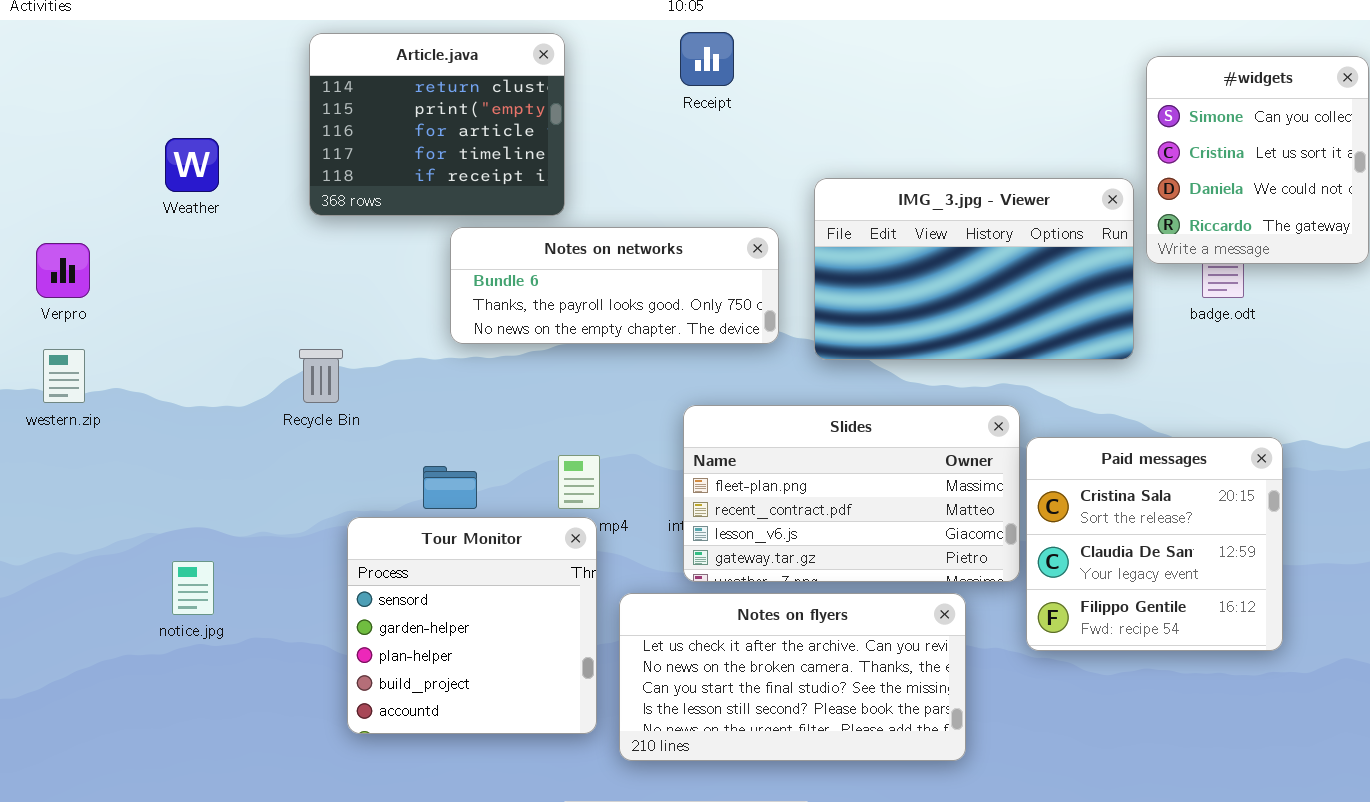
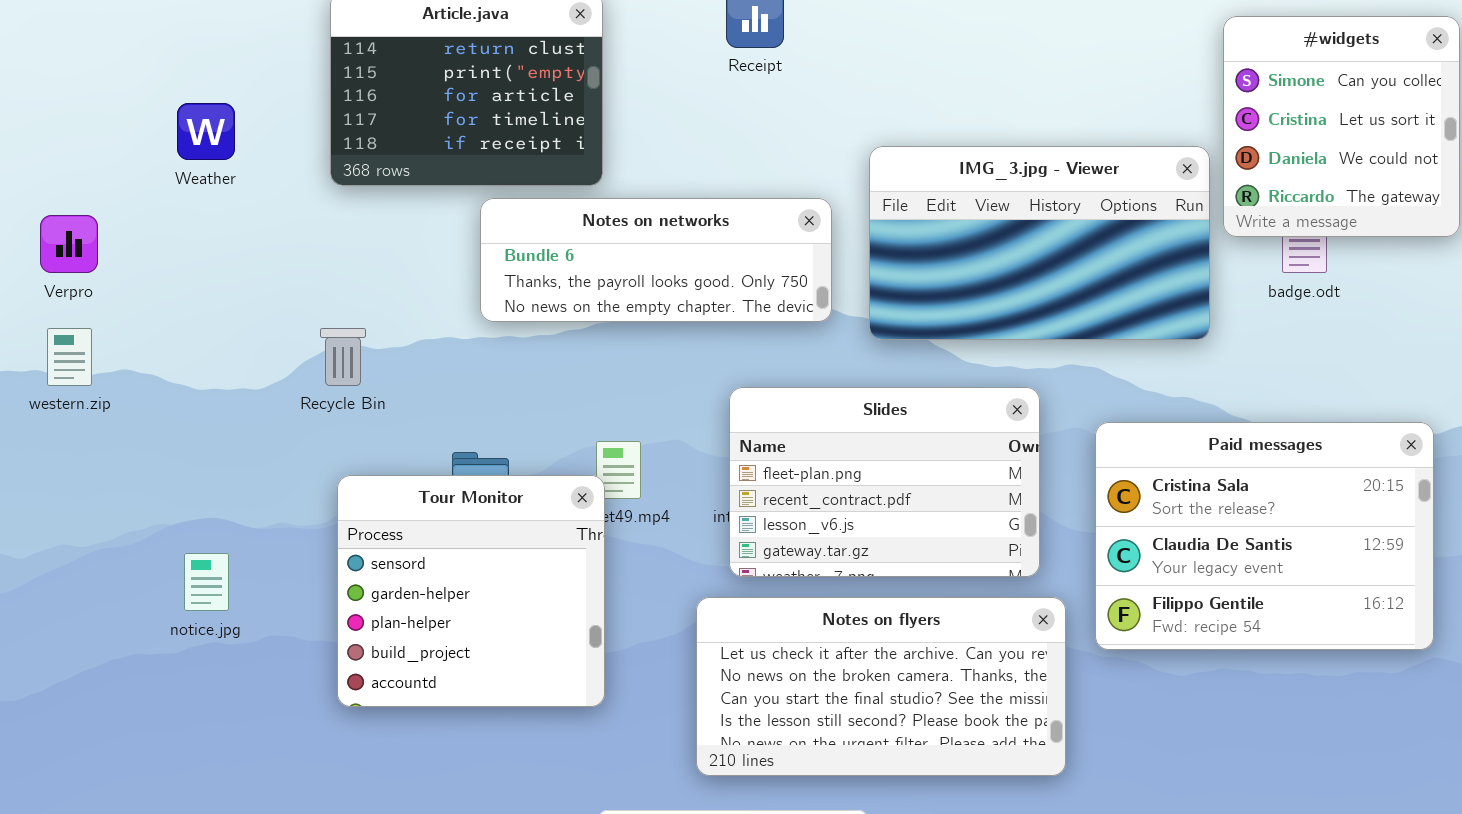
Slides: [683,405,1020,582] -> [729,387,1040,577], resized
Paid messages: [1026,437,1283,651] -> [1095,422,1434,650], resized
Tour Monitor: [347,517,597,734] -> [337,475,605,707], moved
Notes on flyers: [619,593,966,761] -> [696,597,1066,776], moved

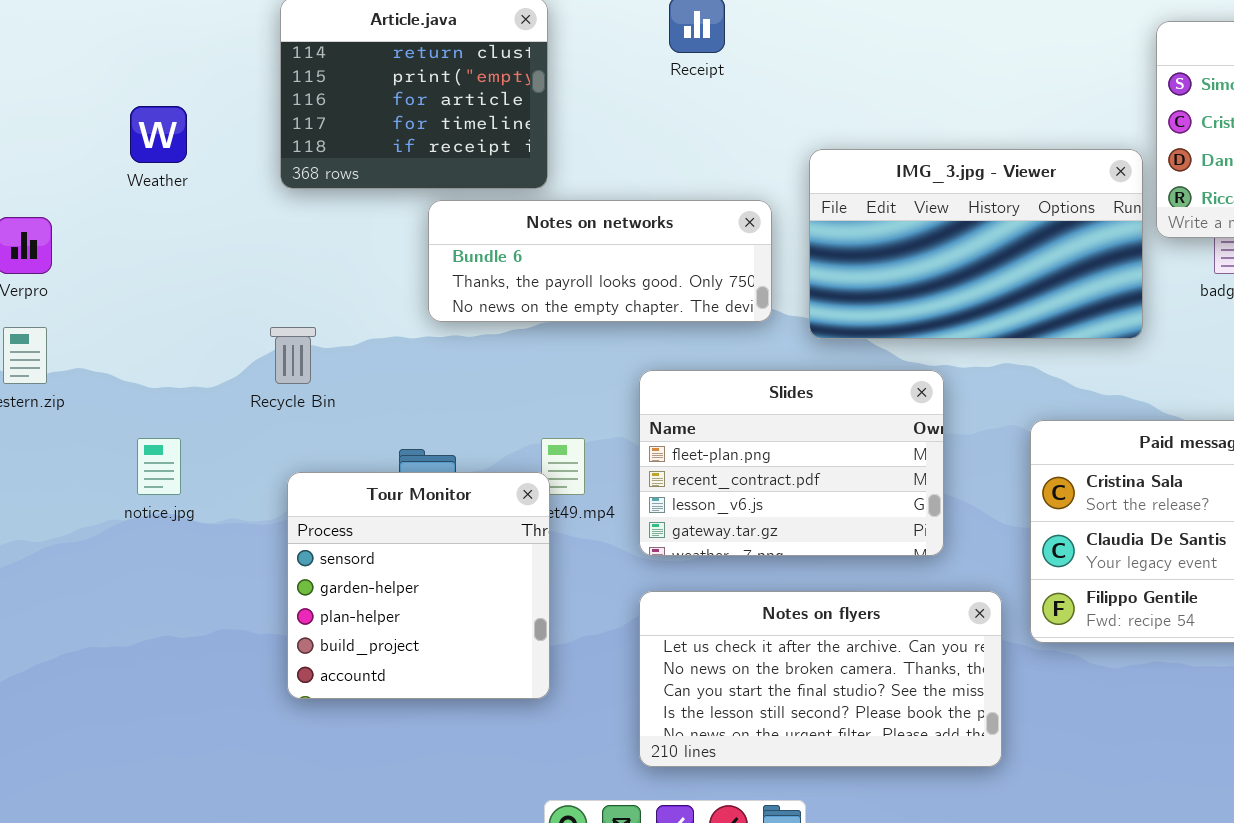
Slides: [729,387,1040,577] -> [639,370,944,556], moved
notice.jpg: [184,553,229,611] -> [137,438,181,495], moved

